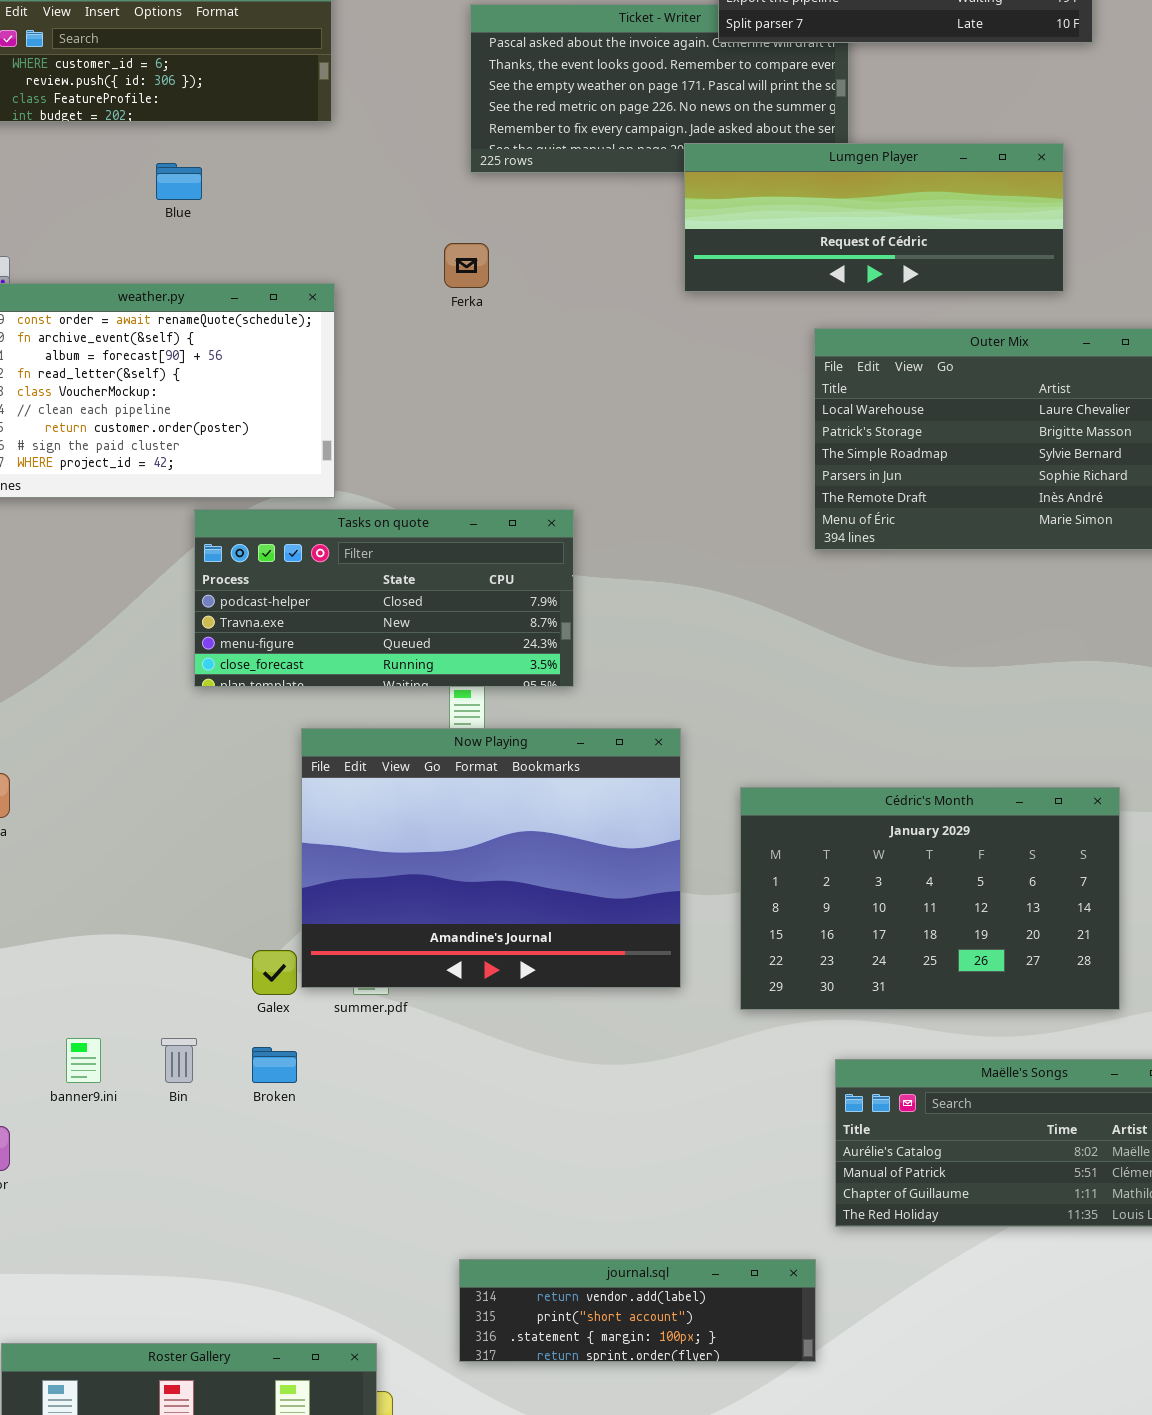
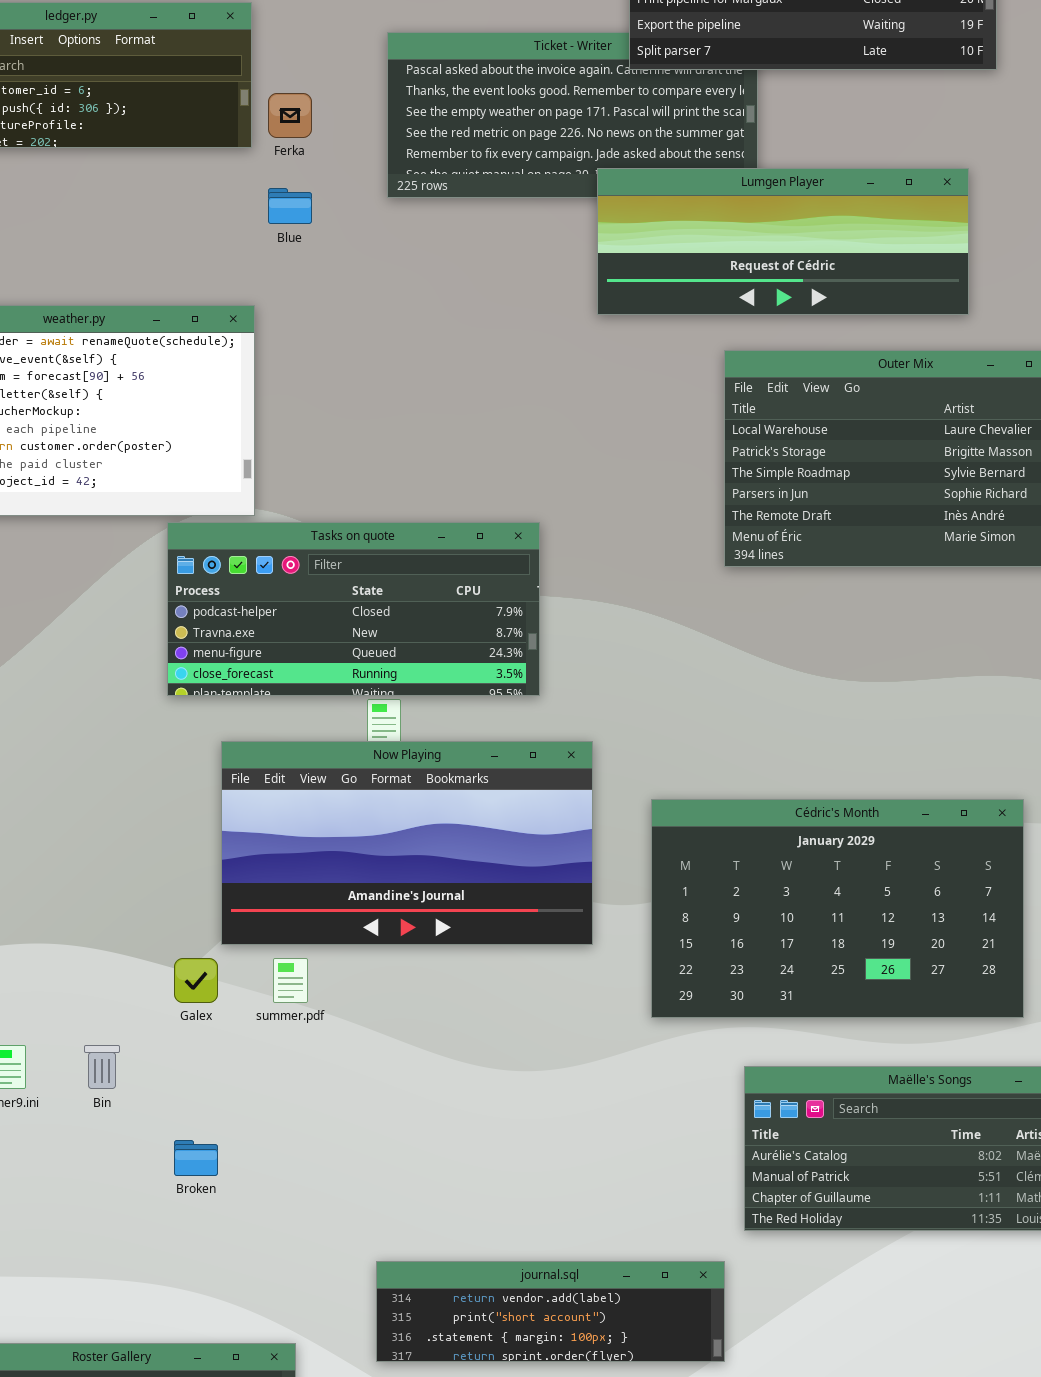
Blue: [156,163,202,200] -> [268,188,312,224], moved
Ferka: [444,243,489,288] -> [268,93,312,138], moved
Tasks on quote: [194,509,574,687] -> [167,522,540,696], moved
Now Playing: [301,728,681,988] -> [221,741,593,945], resized
Broken: [252,1047,297,1083] -> [174,1140,218,1176], moved

